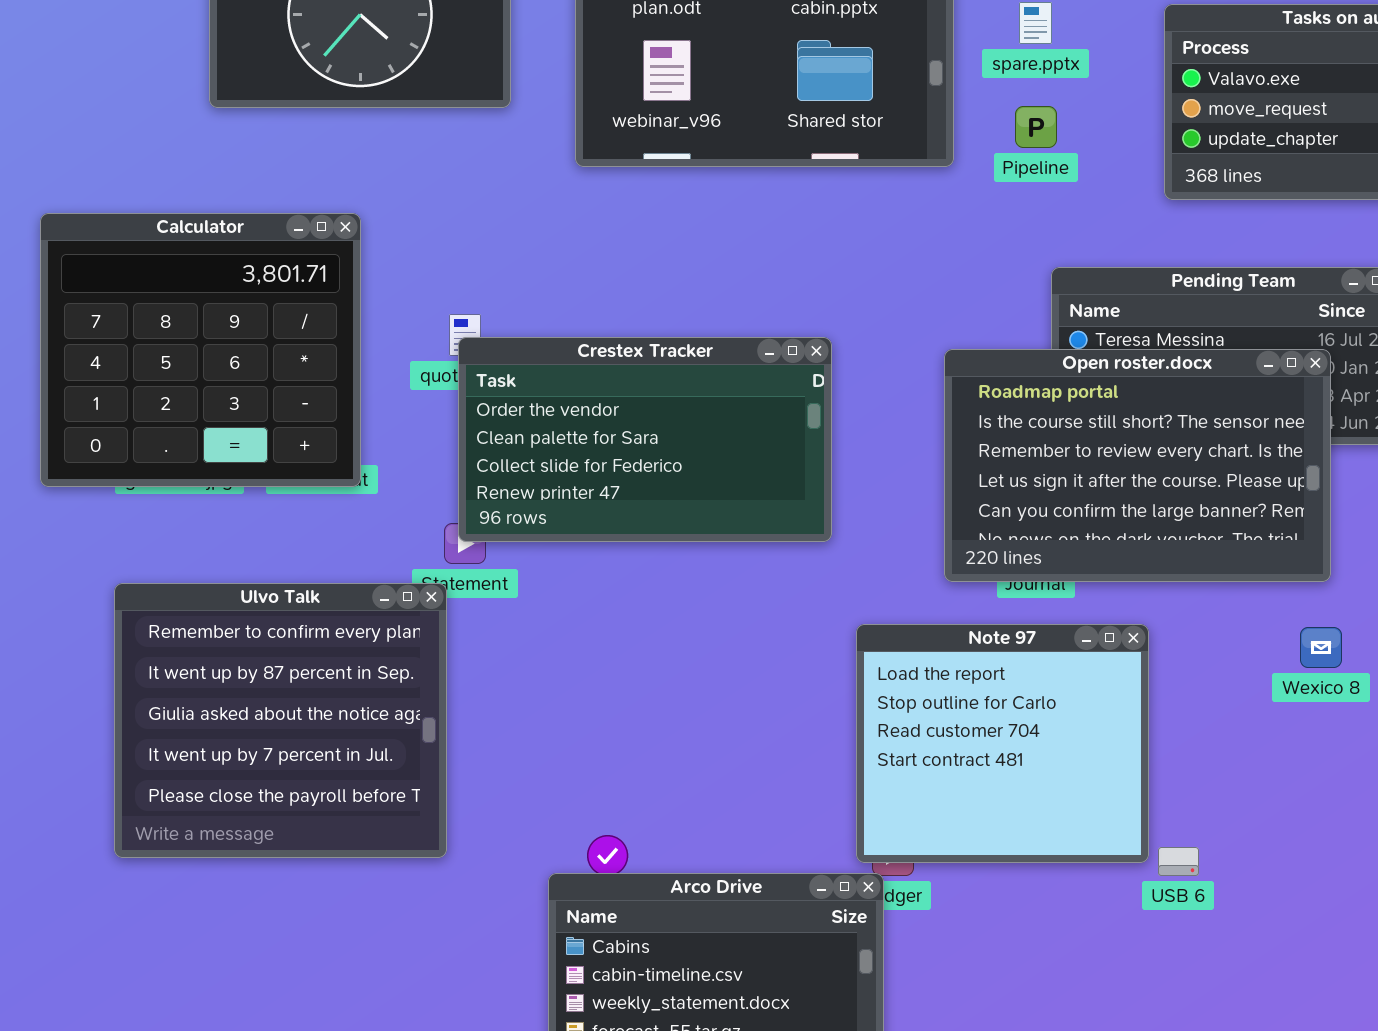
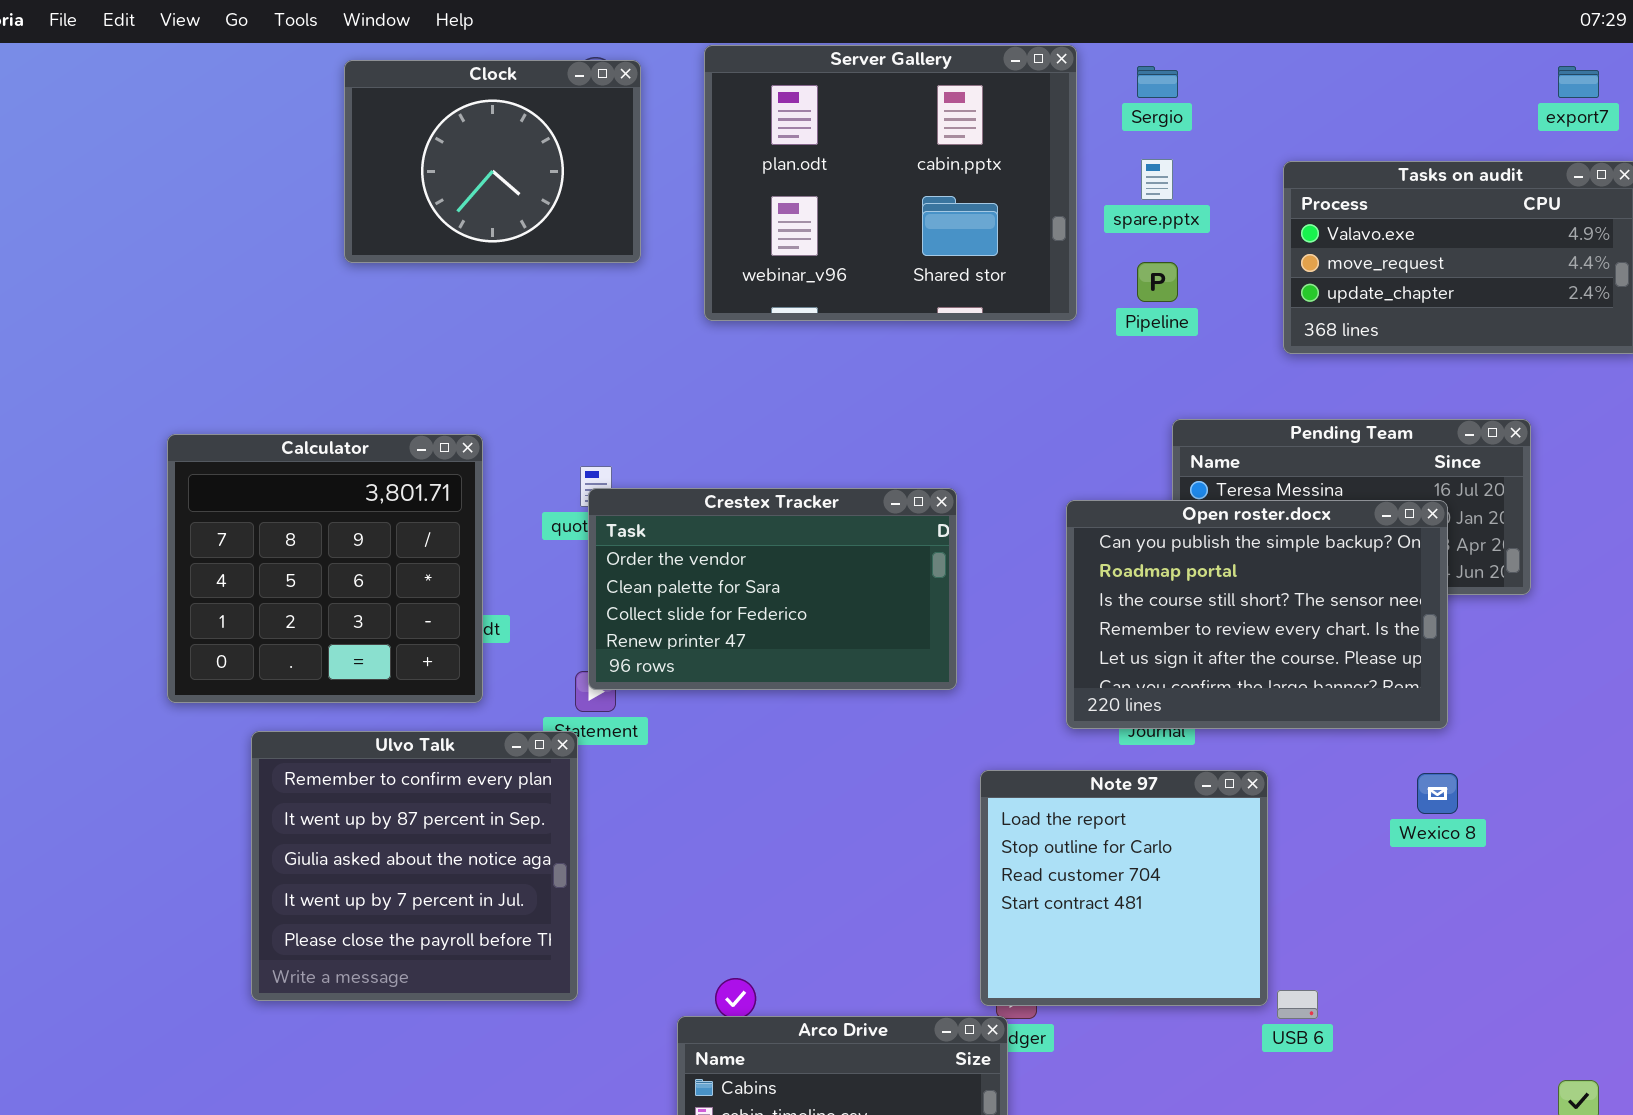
Calculator: [40,213,361,487] -> [167,434,483,703], moved
Open roster.docx: [944,349,1331,582] -> [1066,500,1448,729], scrolled up 1 row

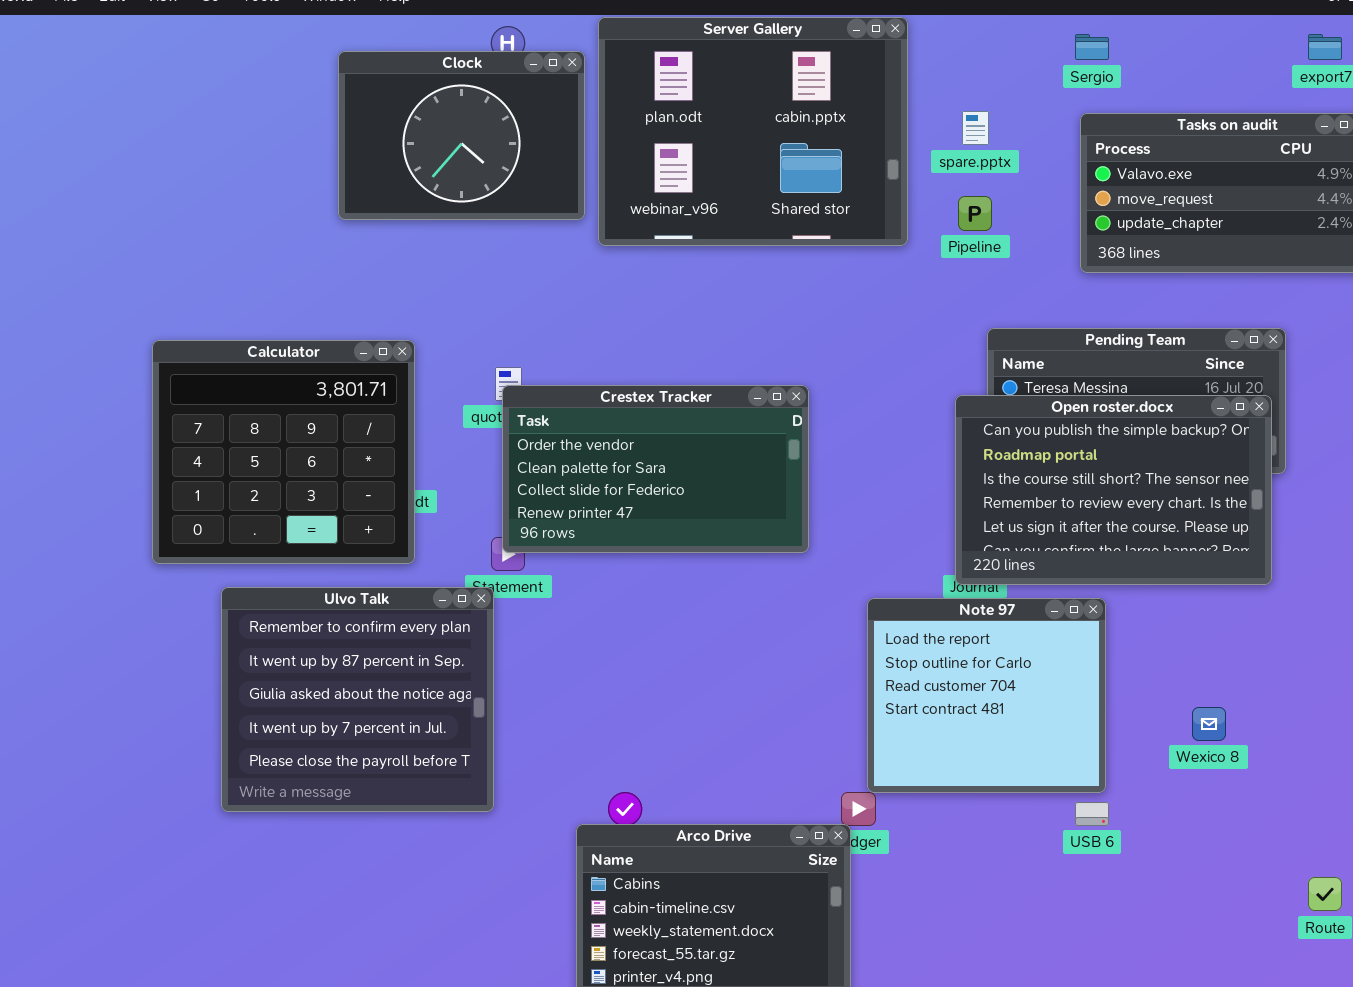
Clock: [344,60,641,263] -> [338,51,585,220], moved
Sergio: [1137,66,1178,98] -> [1075,34,1109,60], moved
Open roster.docx: [1066,500,1448,729] -> [955,395,1272,585], moved
Note 97: [980,770,1268,1006] -> [867,598,1106,793], moved
Wexico 8: [1417,773,1458,814] -> [1192,707,1226,741], moved

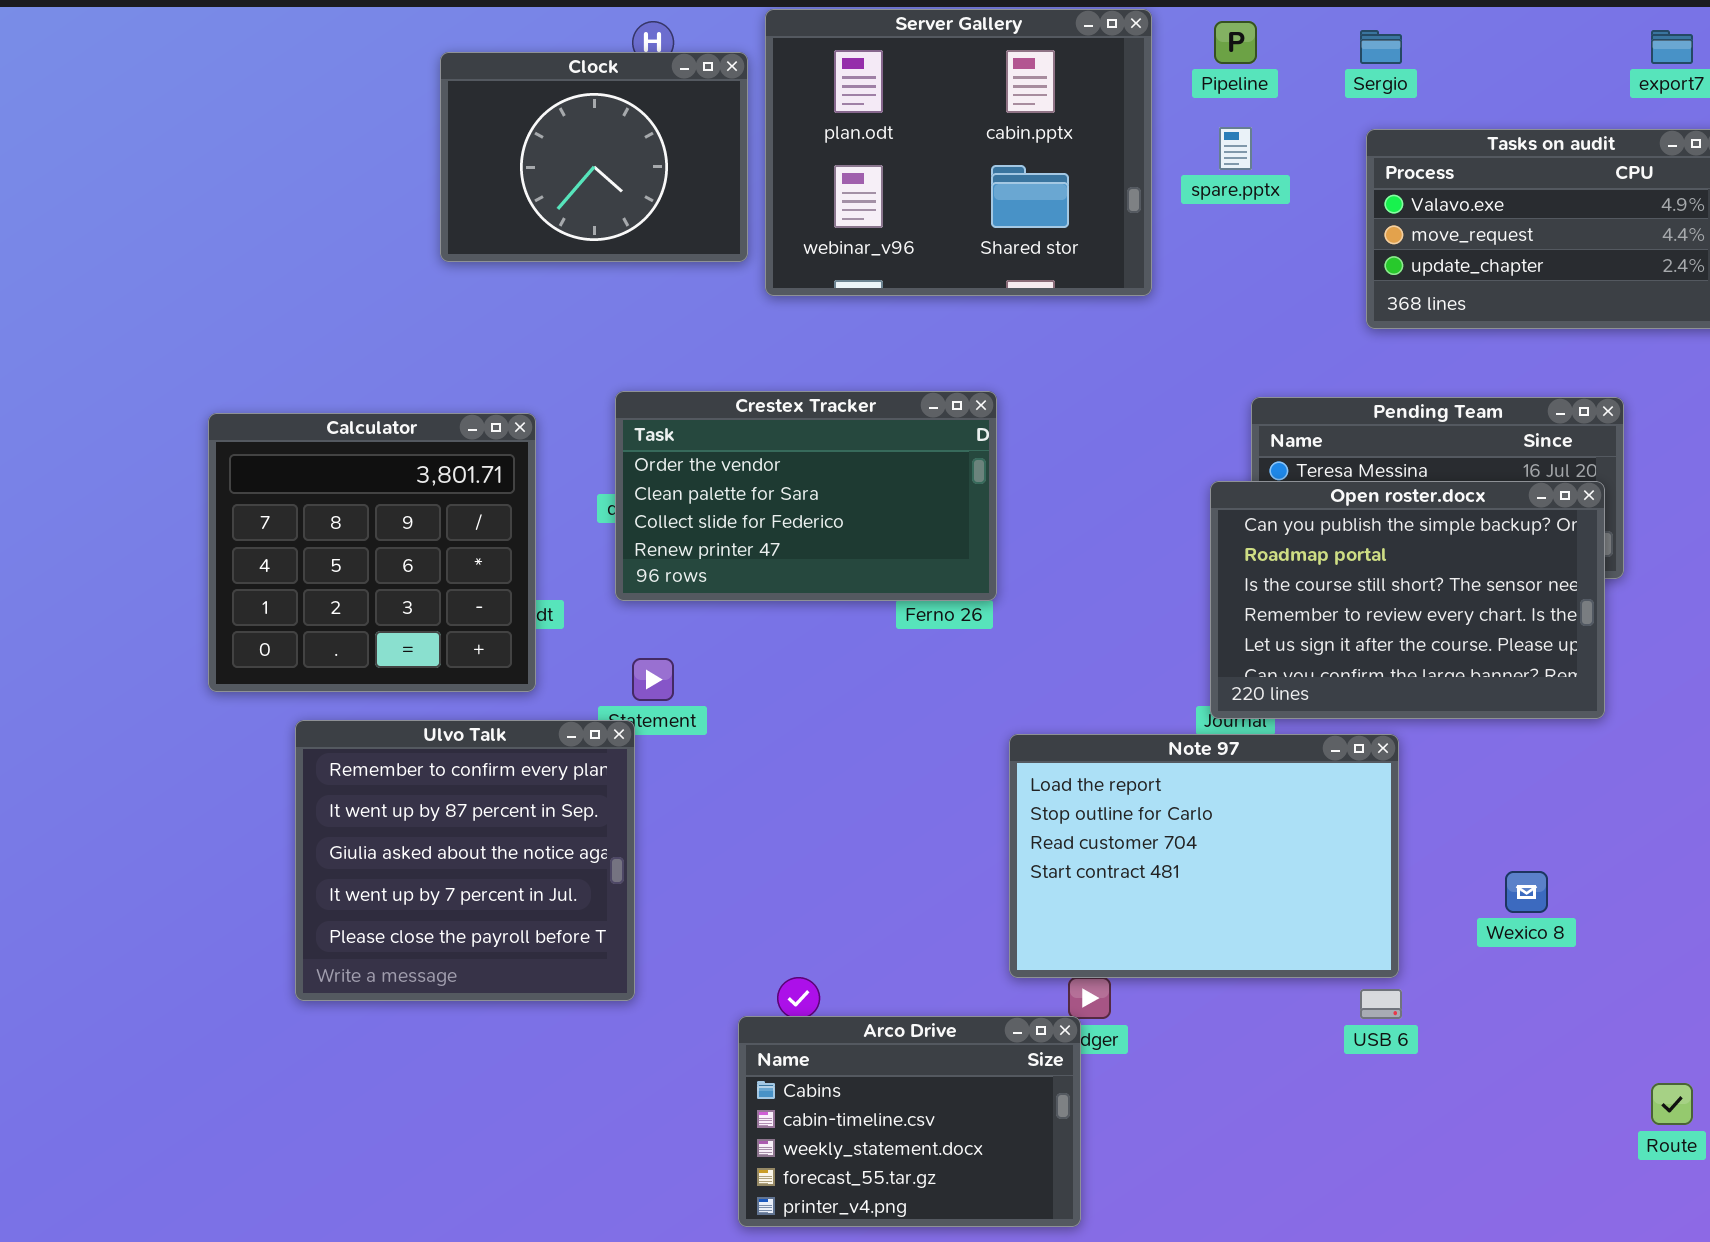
Pipeline: [958,196,992,231] -> [1214,21,1257,64], moved
Crestex Tracker: [502,385,809,553] -> [615,391,997,601], moved
Note 97: [867,598,1106,793] -> [1009,734,1399,978], resized

